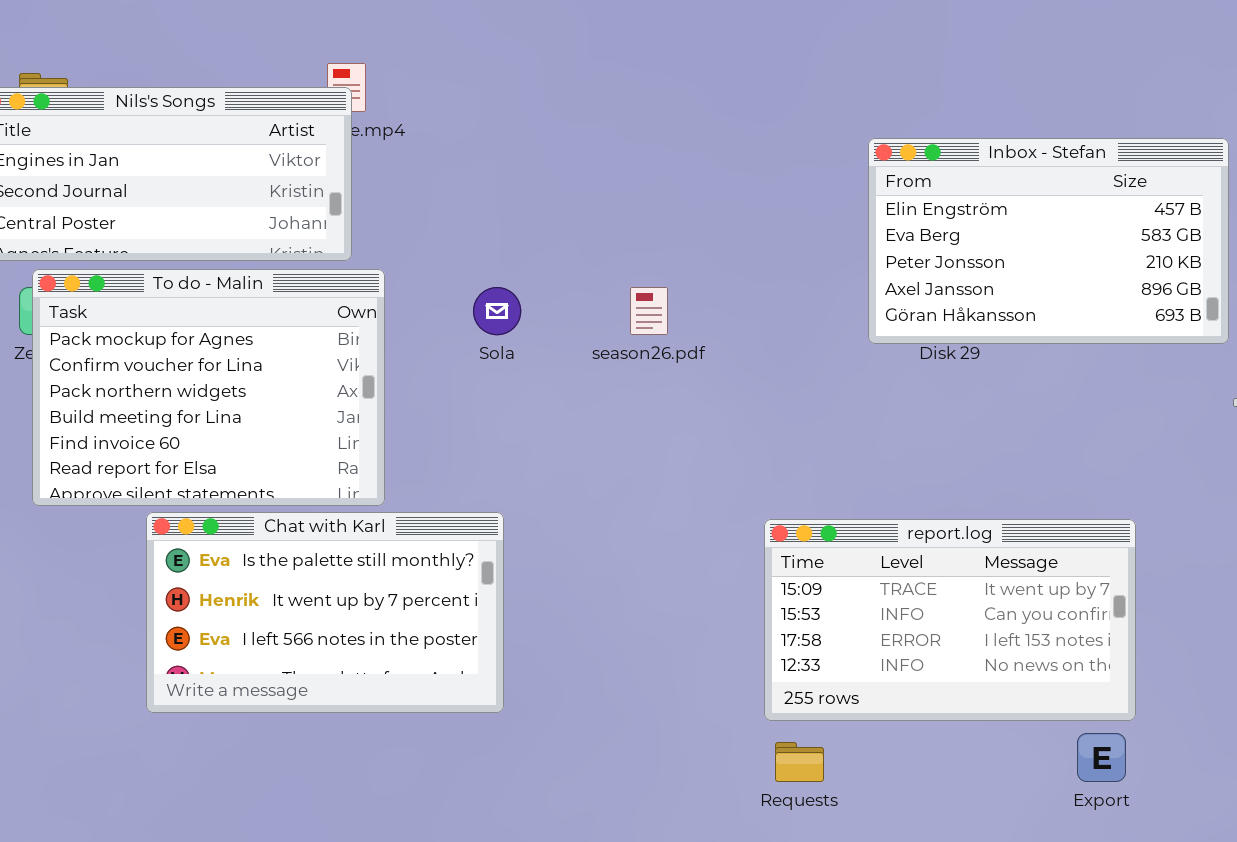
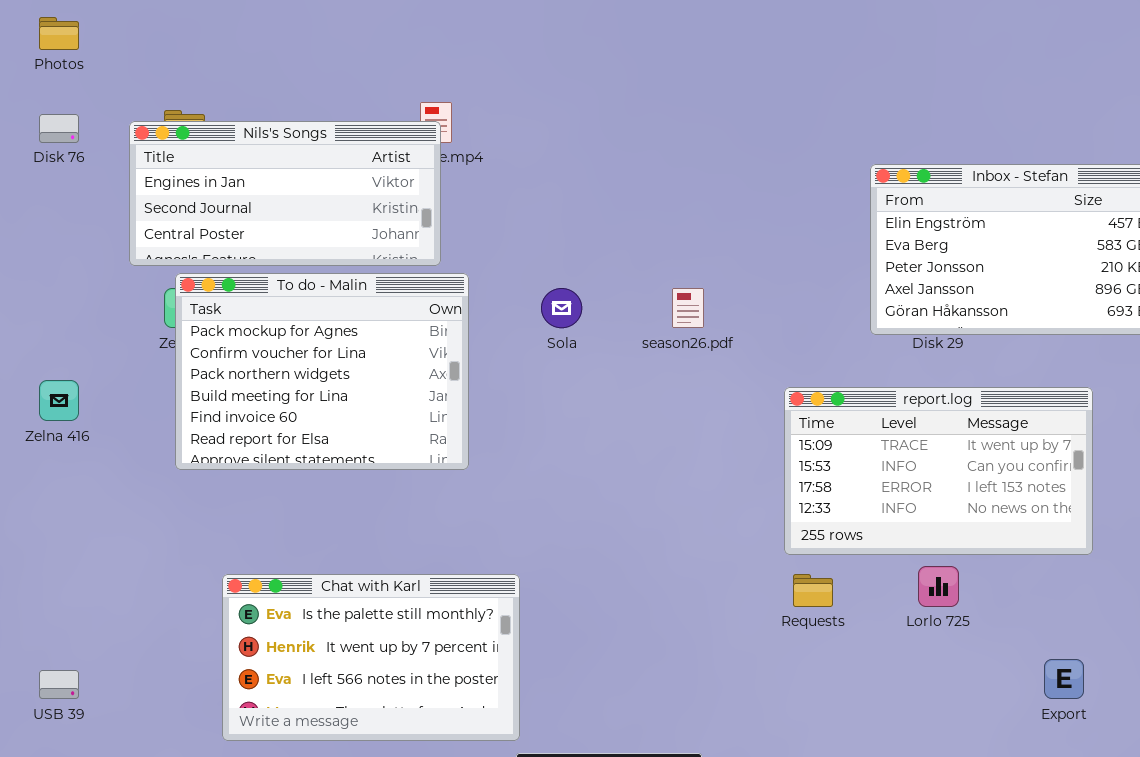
Chat with Karl: [146,512,504,713] -> [222,574,520,741], moved
report.log: [764,519,1136,721] -> [784,387,1093,555], moved
Requests: [775,742,824,782] -> [793,574,833,607], moved

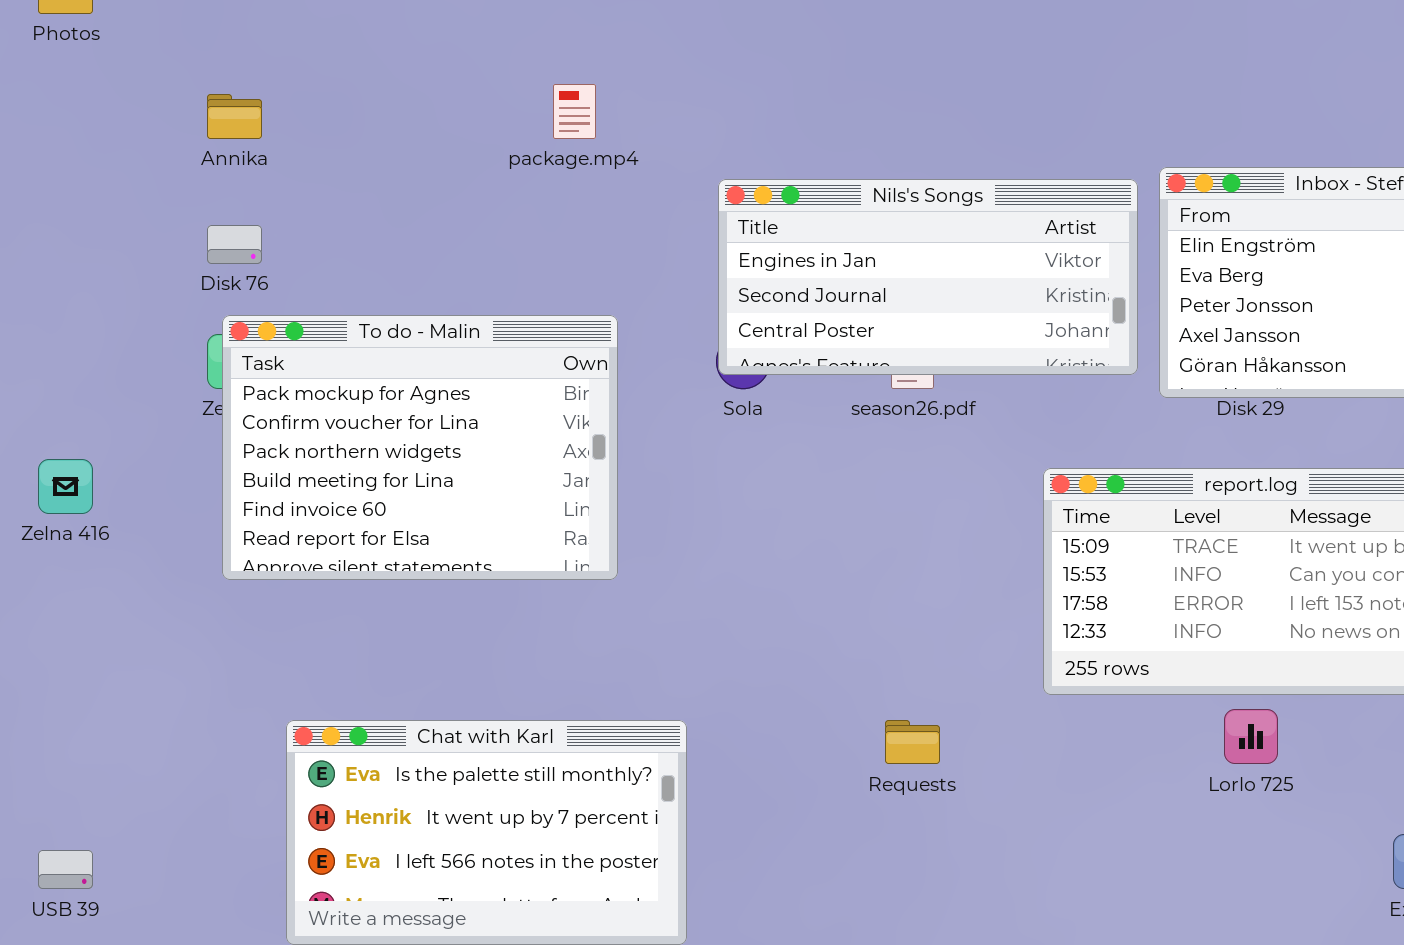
Disk 76: [39,114,79,143] -> [207,225,262,264], moved
Nils's Songs: [129,121,441,266] -> [718,179,1138,375], moved
Requests: [793,574,833,607] -> [885,720,940,764], moved

